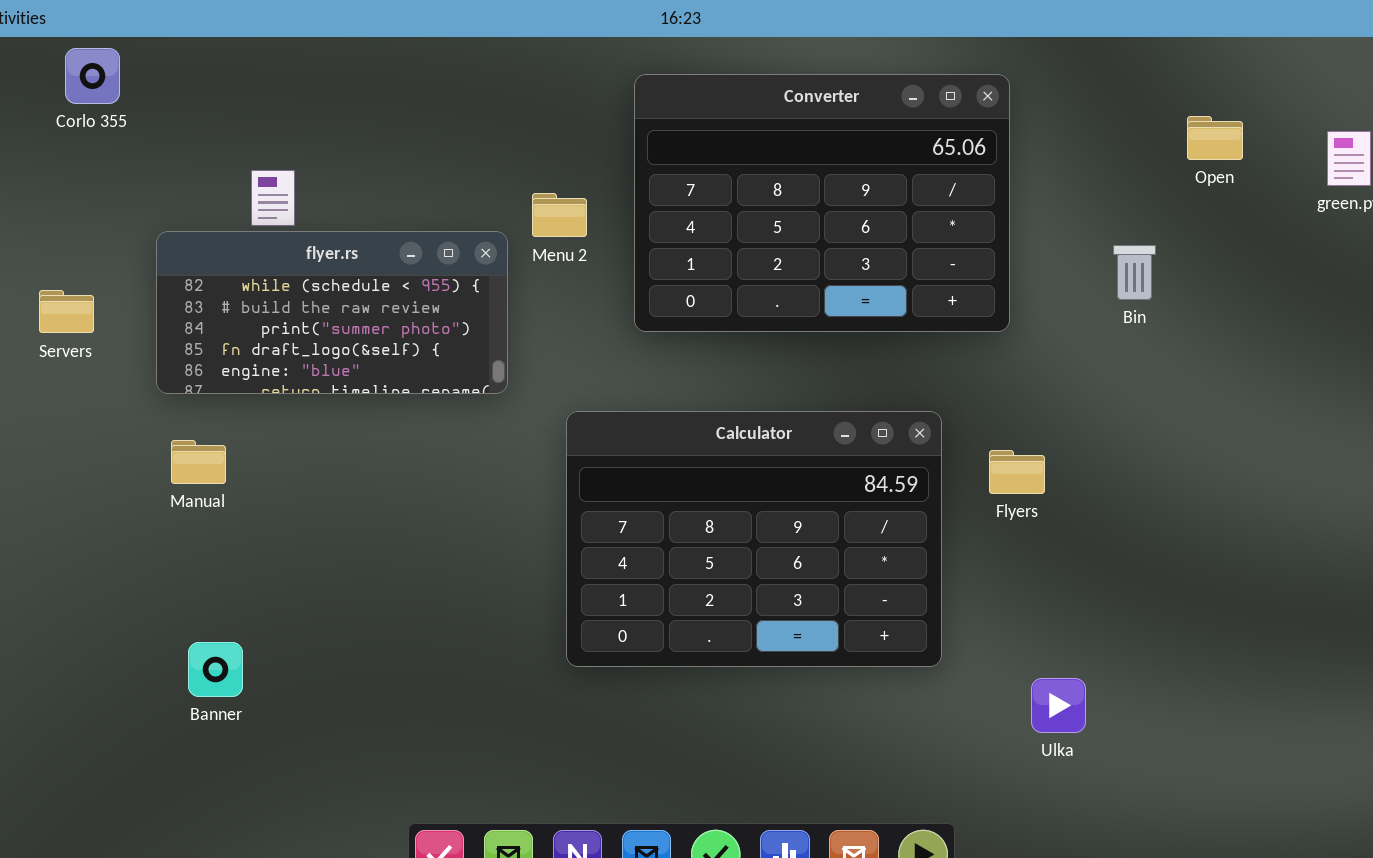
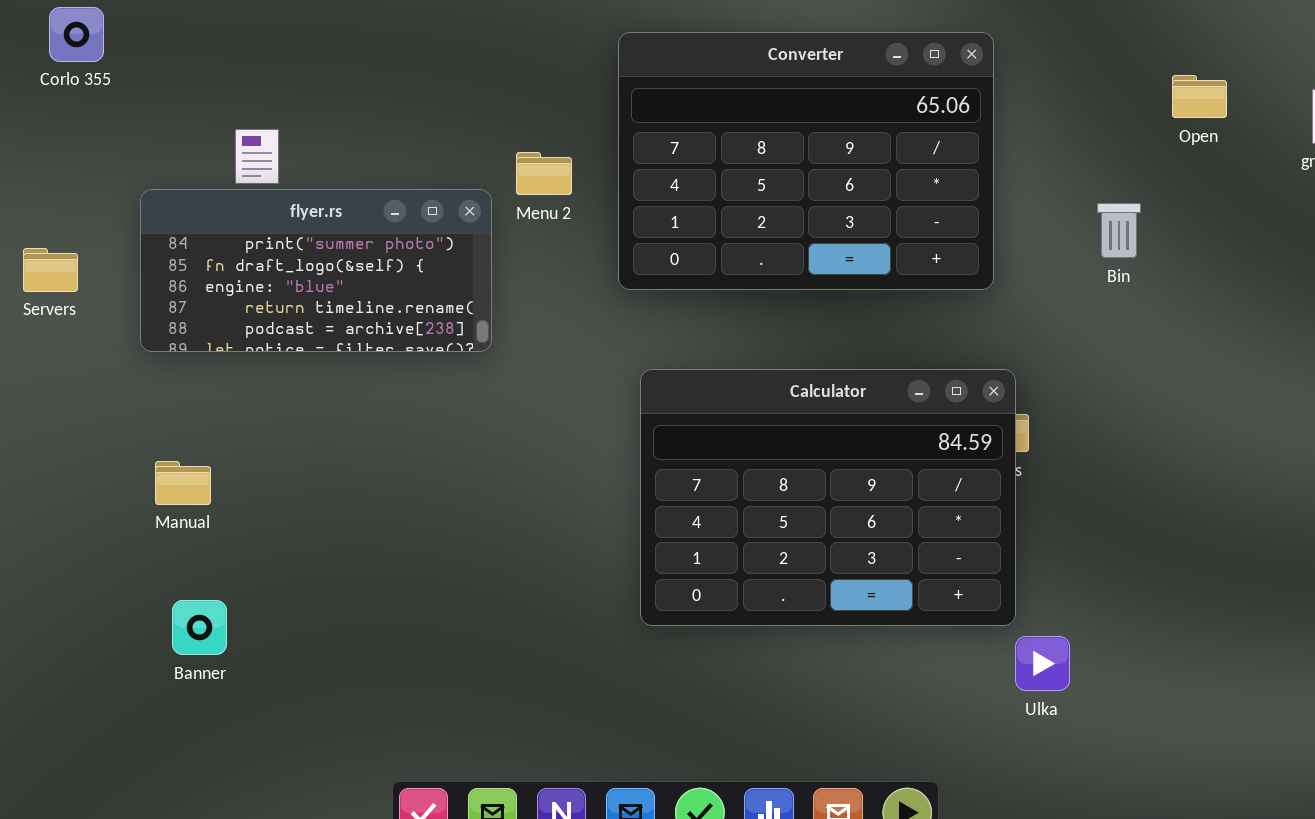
flyer.rs: [156,231,508,394] -> [140,189,492,352], scrolled down 2 rows
Calculator: [566,411,942,667] -> [640,369,1016,626], moved
Manual: [171,440,226,484] -> [155,461,211,505], moved

